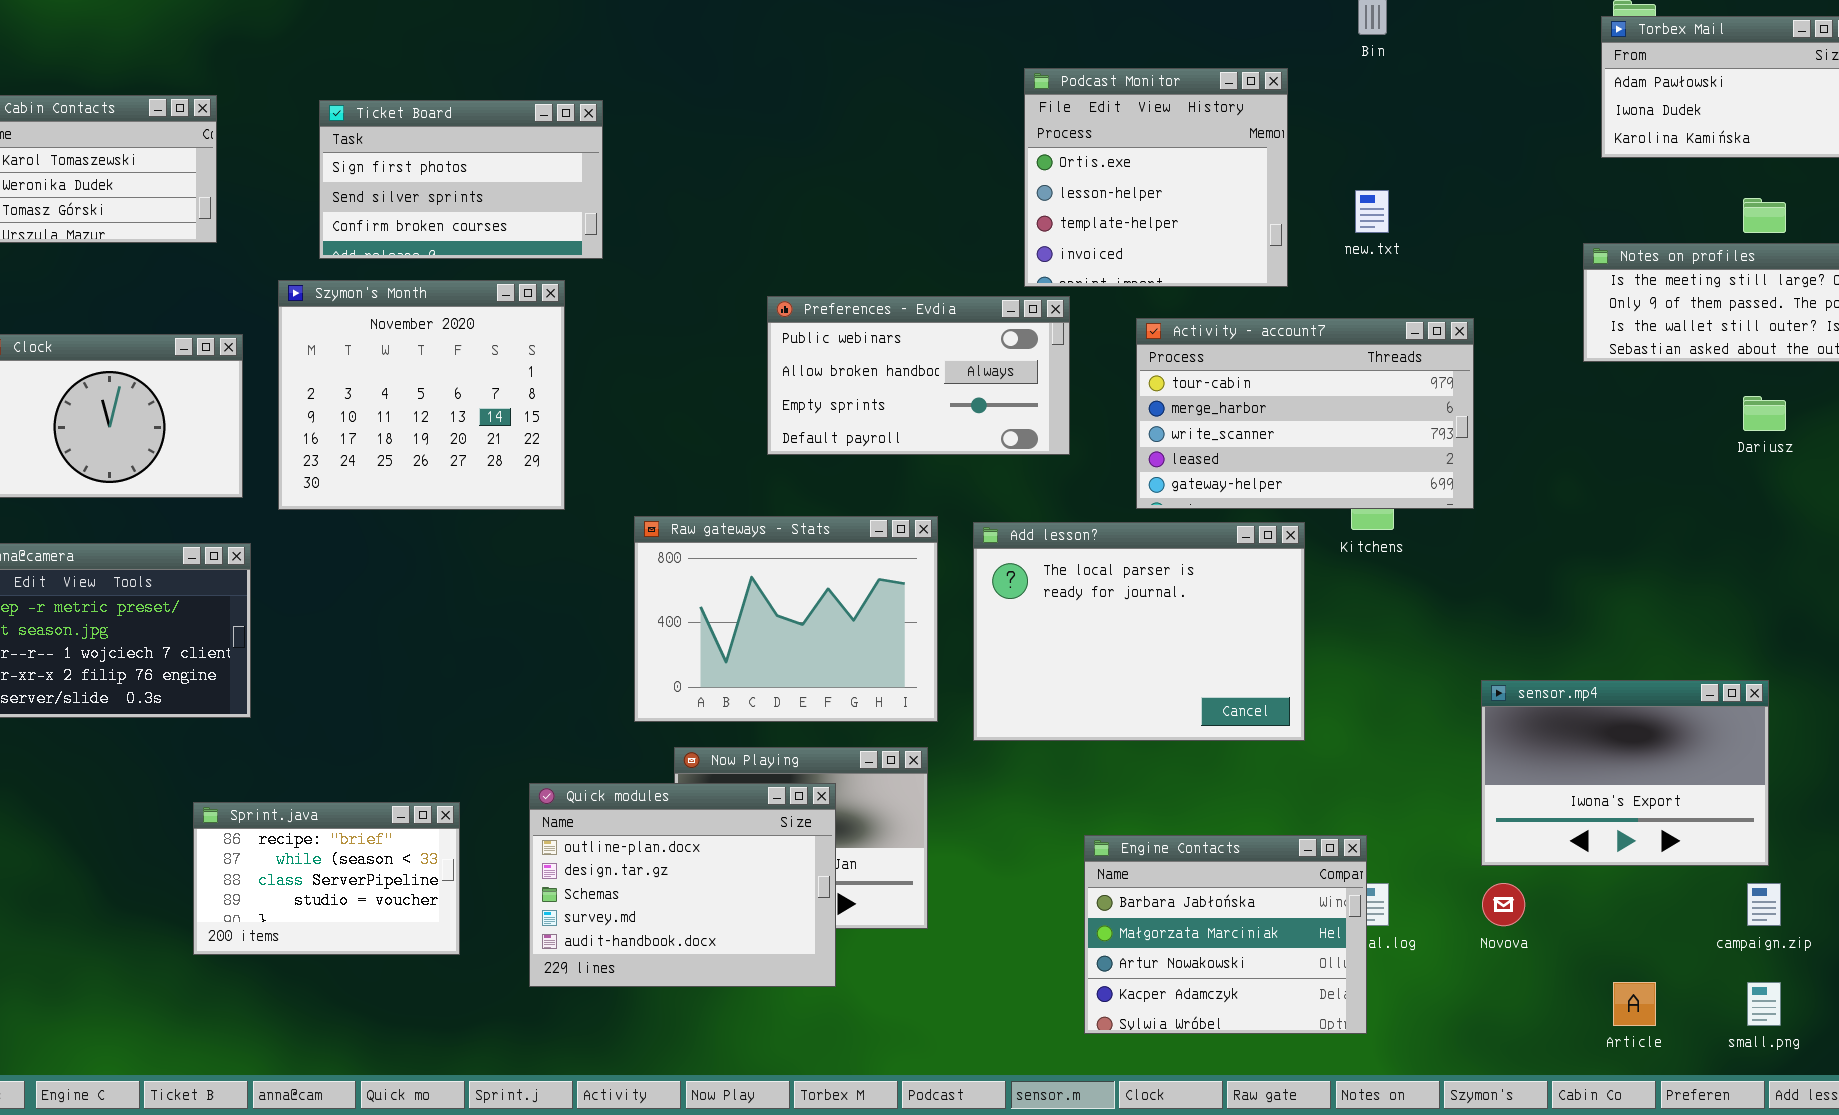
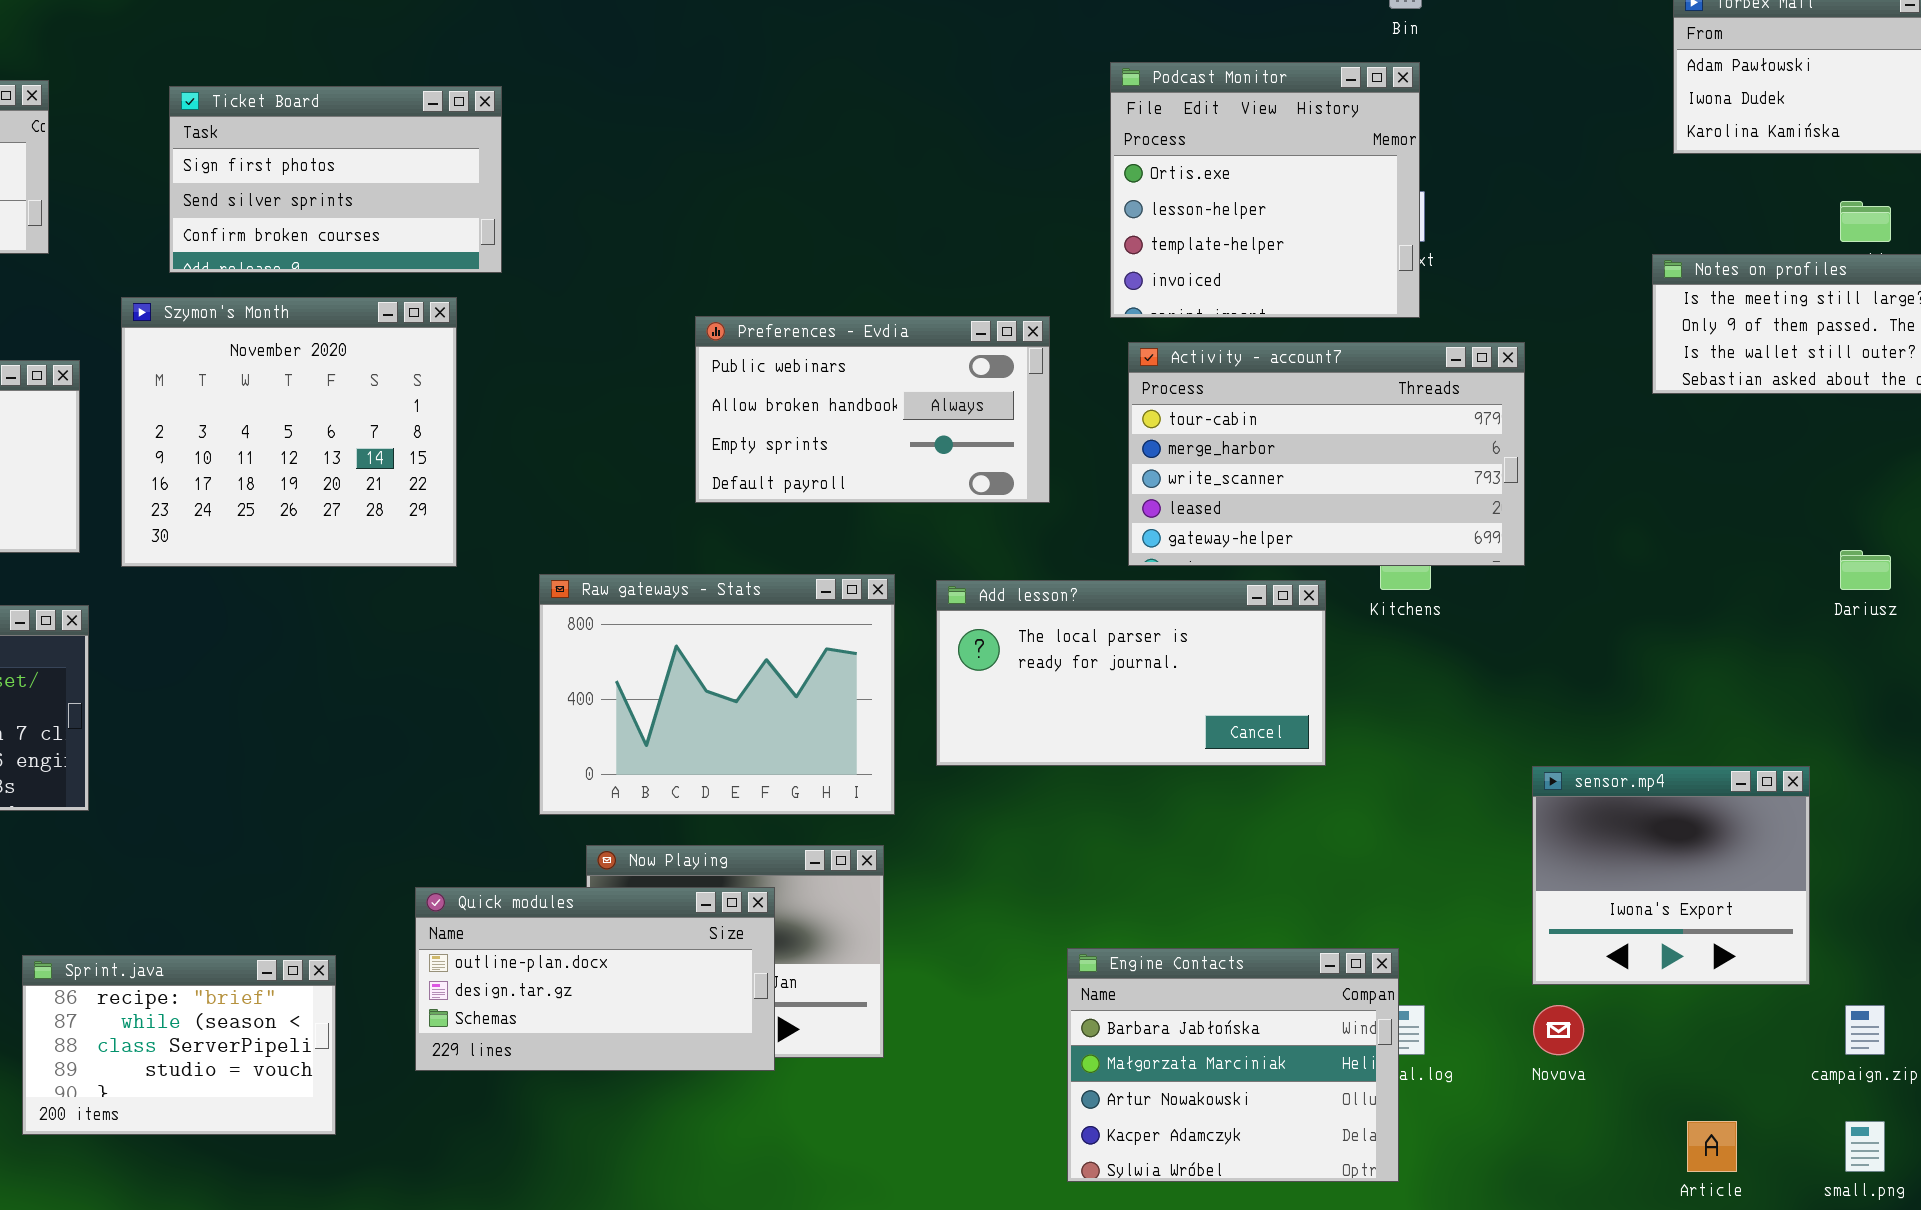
Podcast Monitor: [1024,68,1288,287] -> [1110,62,1420,318], moved
Dariusz: [1743,396,1786,431] -> [1840,550,1891,590], moved
Add lesson?: [973,522,1305,741] -> [936,580,1326,766], resized
sensor.mp4: [1481,680,1769,866] -> [1532,766,1810,985], resized
Quick modules: [529,783,836,987] -> [415,887,775,1071], resized
Sprint.java: [193,802,460,955] -> [22,955,336,1135], moved

